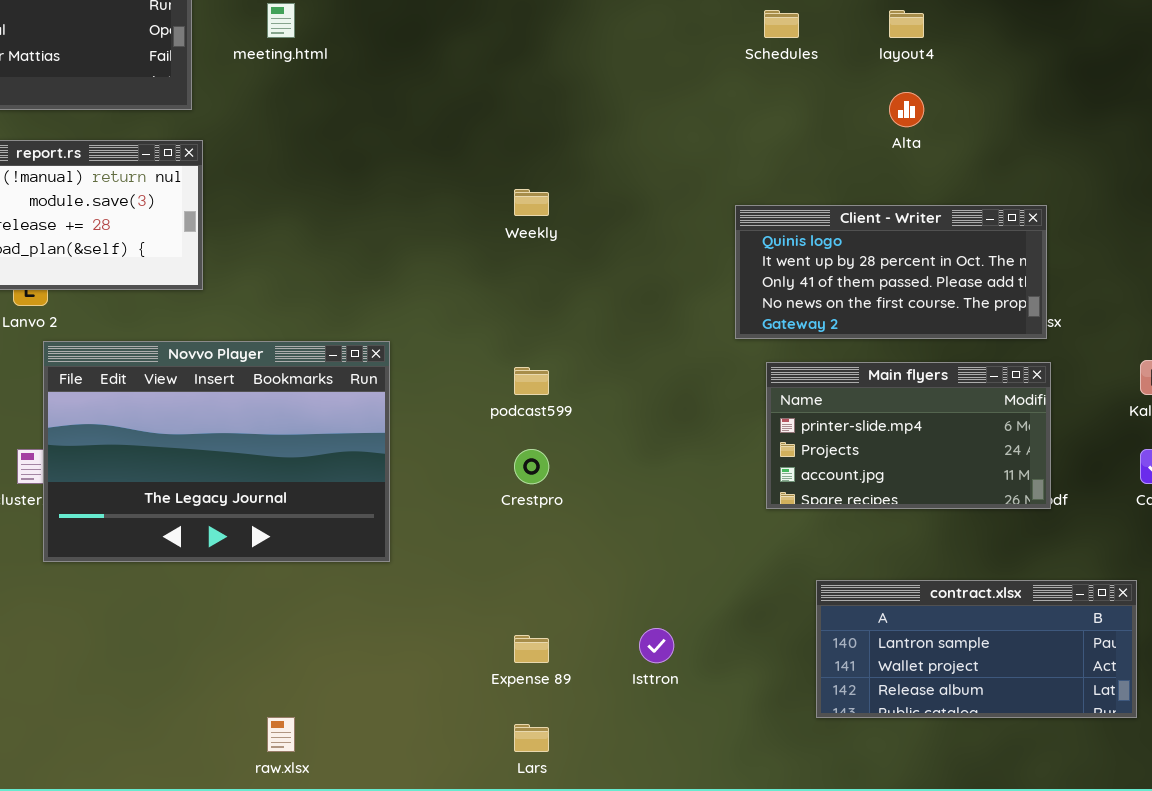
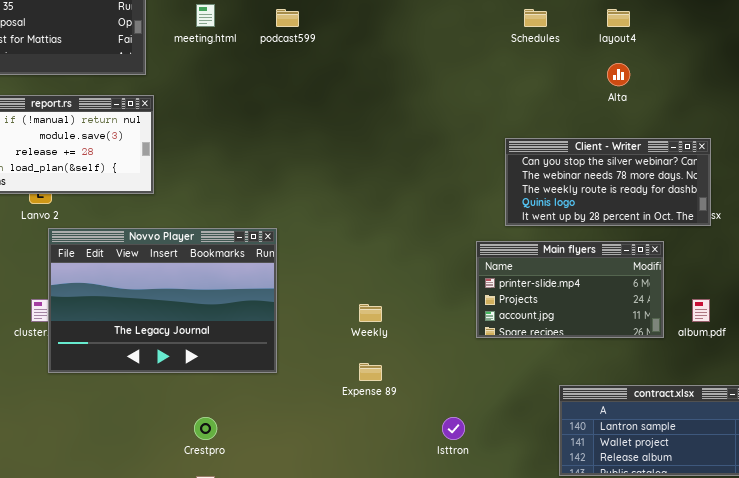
Weekly: [514,189,549,216] -> [359,304,382,322], moved
Client - Writer: [735,205,1047,339] -> [505,138,711,226], scrolled up 3 rows
Main flyers: [766,362,1051,509] -> [476,241,664,338], moved
podcast599: [514,367,549,395] -> [276,9,299,27], moved
Crestpro: [514,449,549,484] -> [194,417,217,440], moved
Expense 89: [514,635,549,663] -> [359,363,382,381], moved

